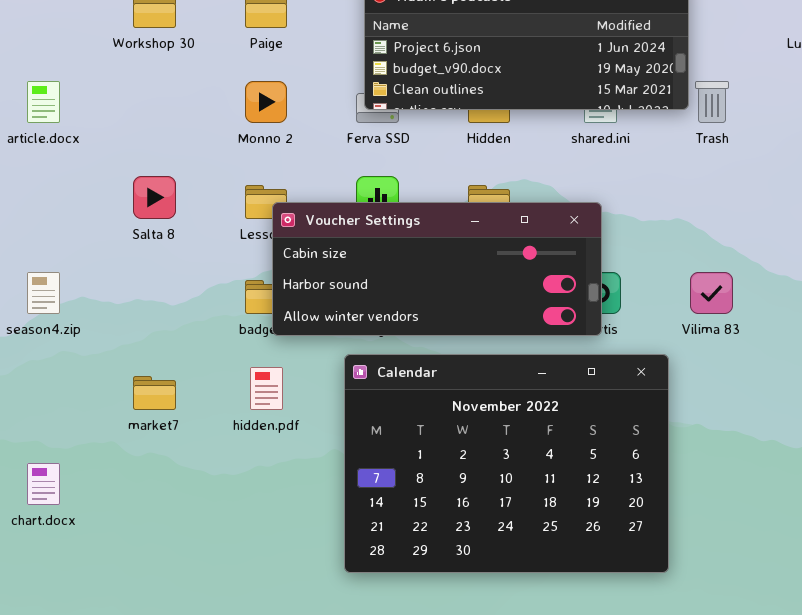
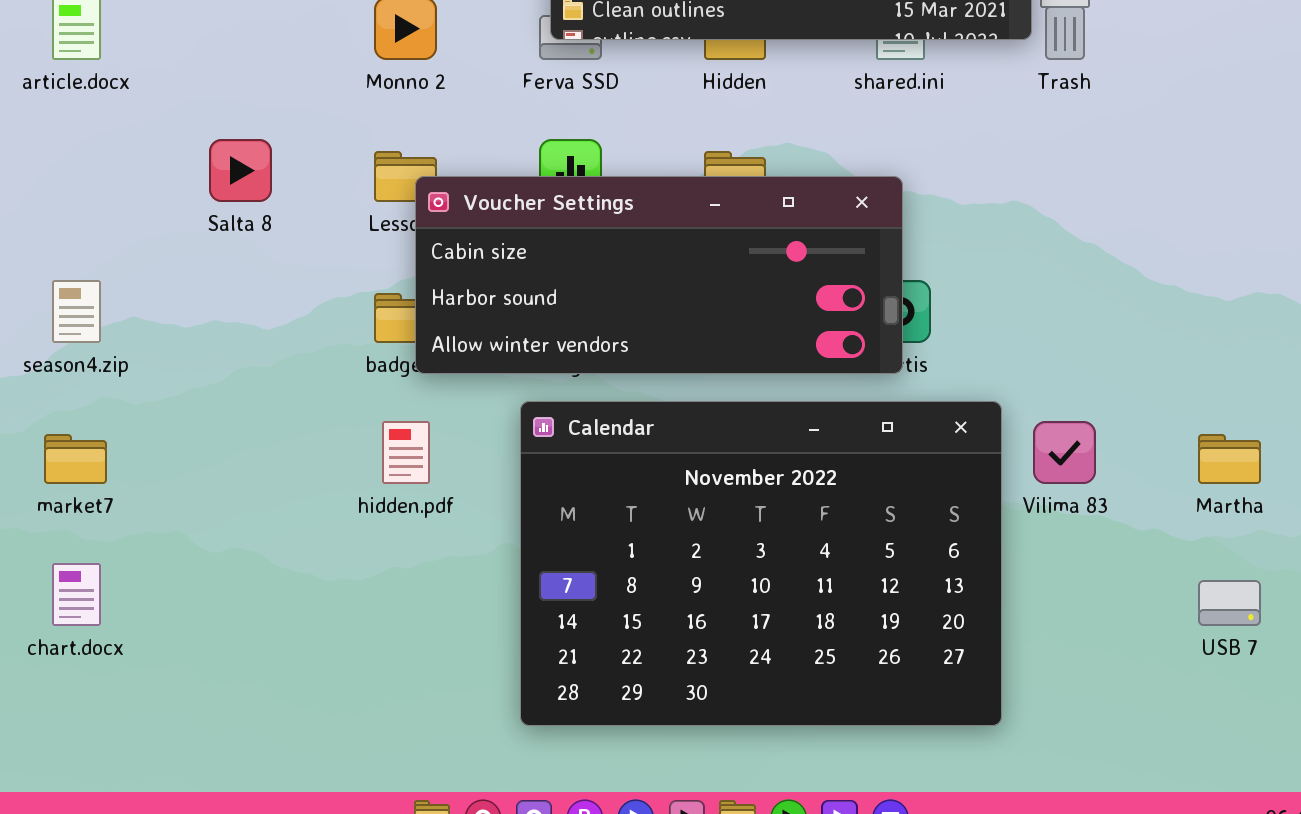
Vilima 83: [690,272,733,314] -> [1033,421,1096,484], moved
market7: [133,376,176,410] -> [44,434,107,484], moved

